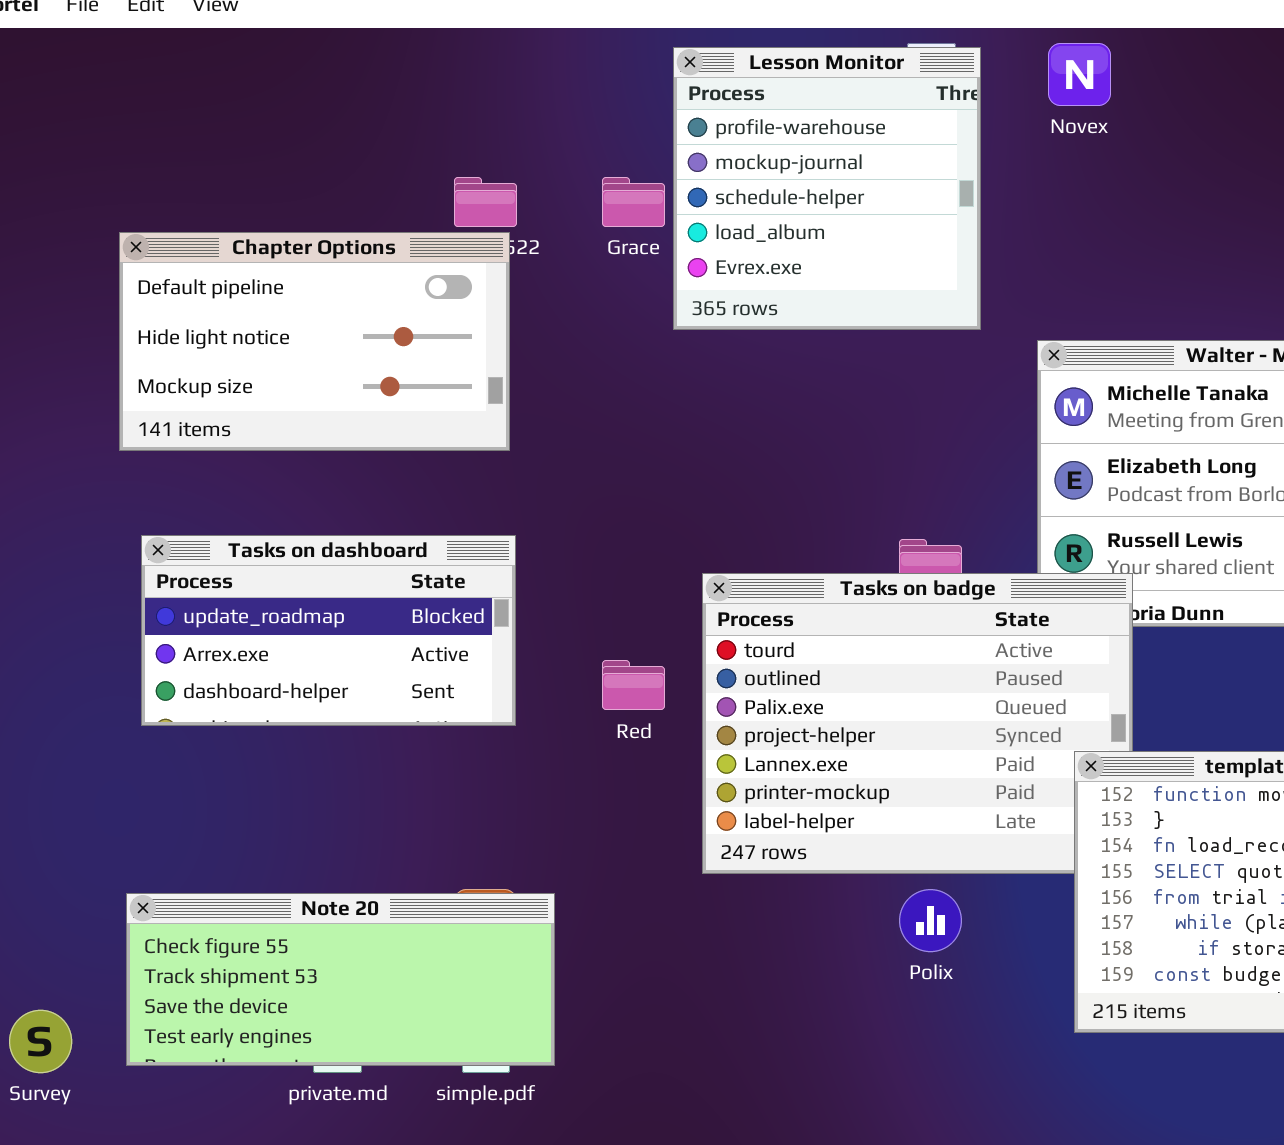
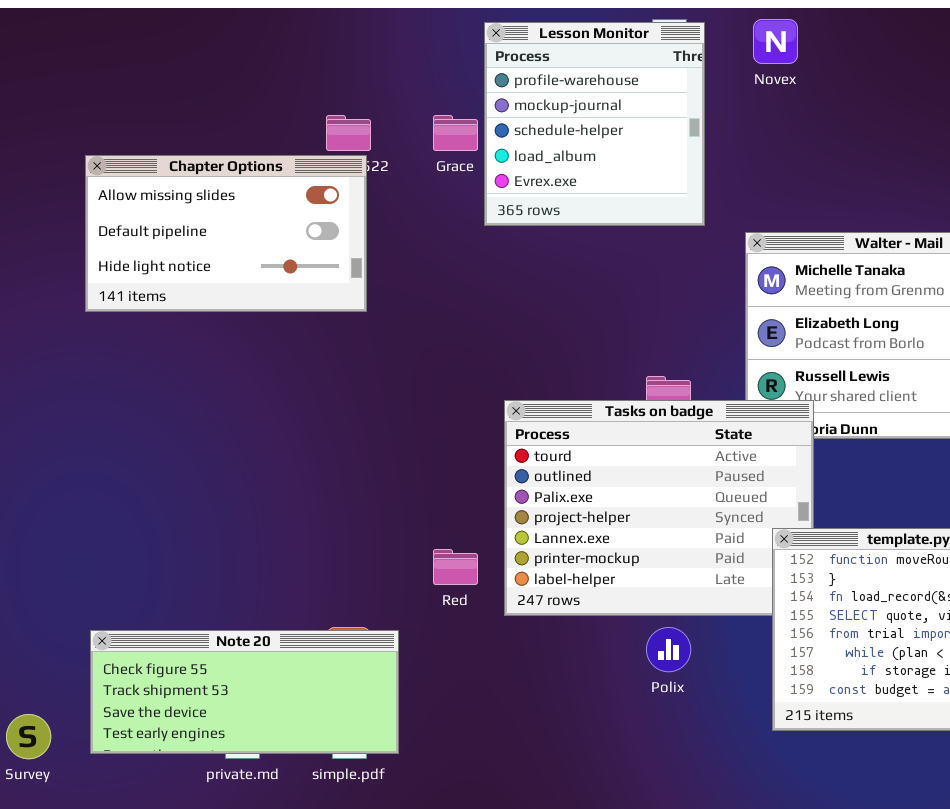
Chapter Options: [119,232,510,451] -> [85,155,367,312], scrolled up 1 row
Tasks on dashboard: [141,535,516,726] -> none, closed
Red: [602,660,665,710] -> [433,549,478,585], moved

